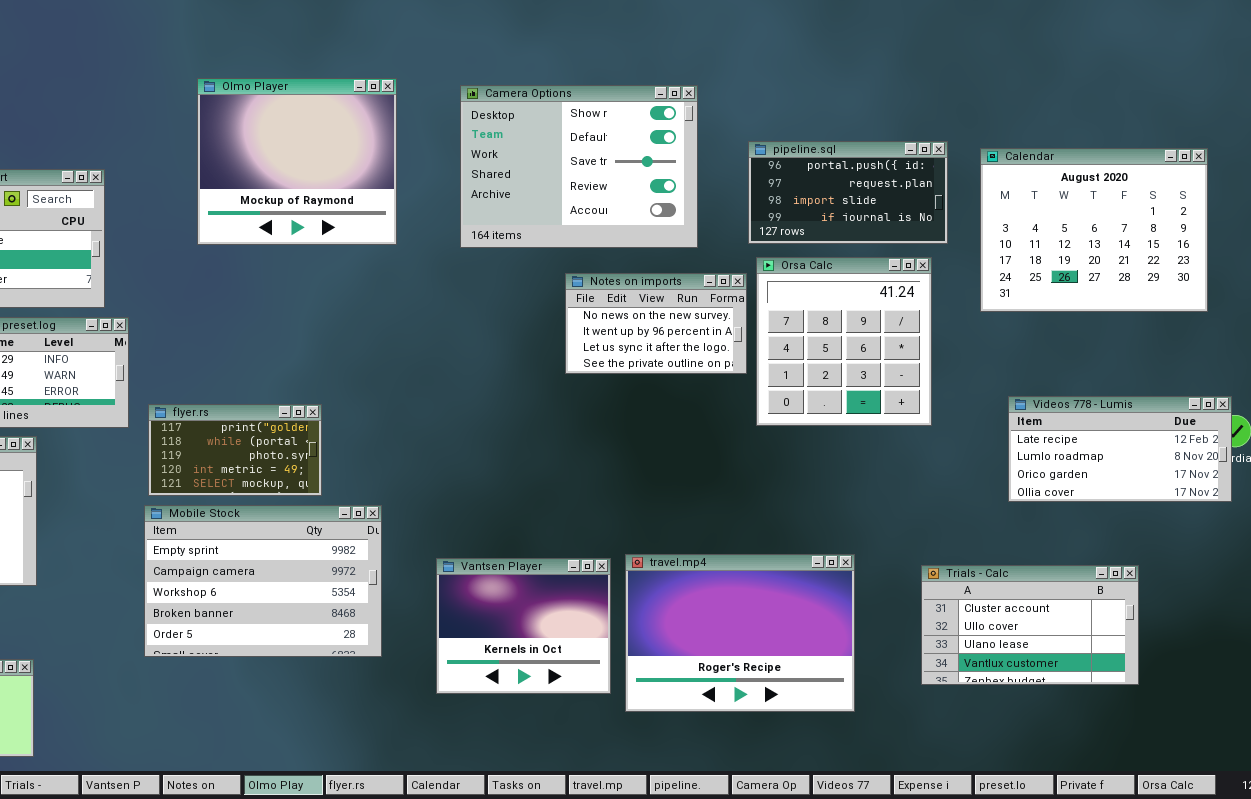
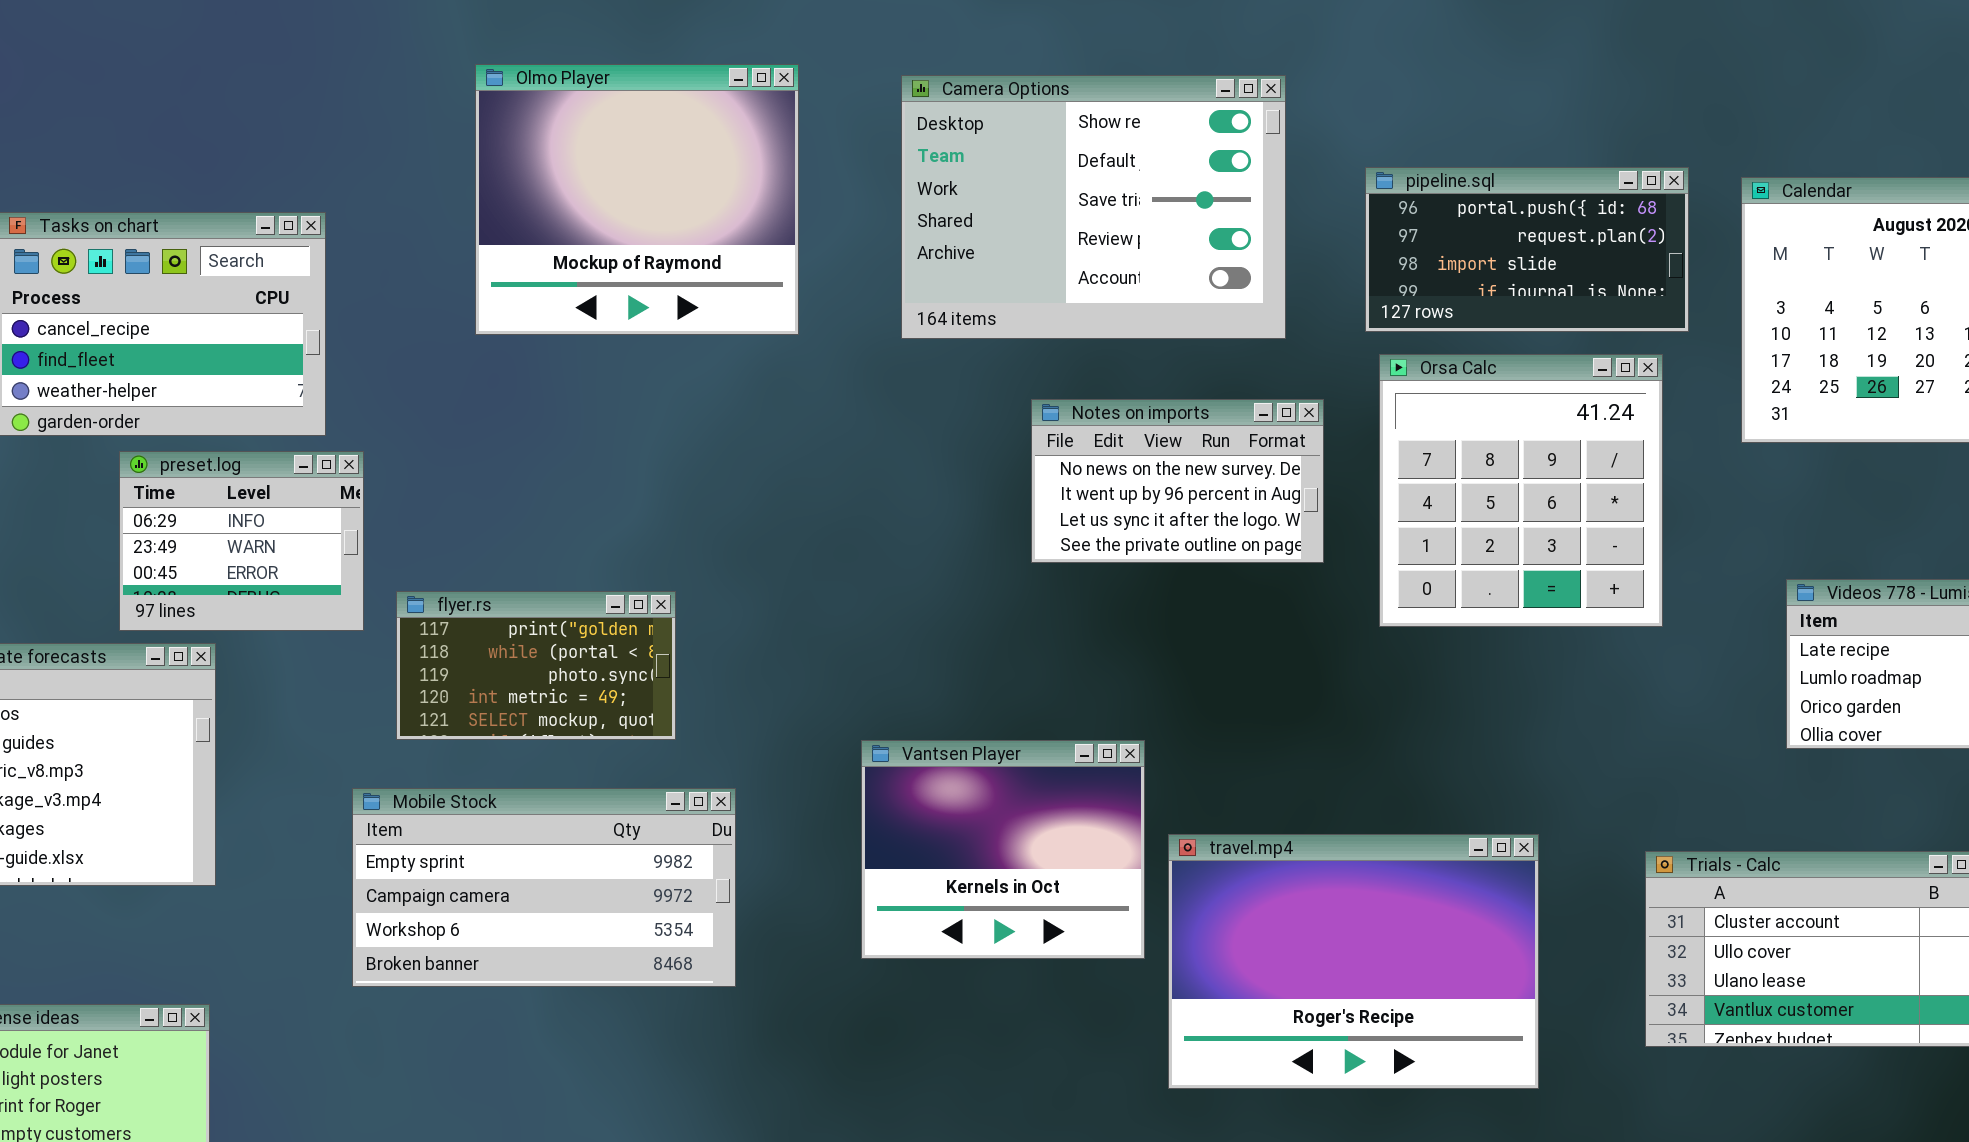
Notes on imports: [565,273,747,374] -> [1031,399,1324,563], moved
Mobile Stock: [144,505,382,657] -> [352,788,736,987], moved, resized
Vantsen Player: [436,558,611,694] -> [861,740,1145,959], moved

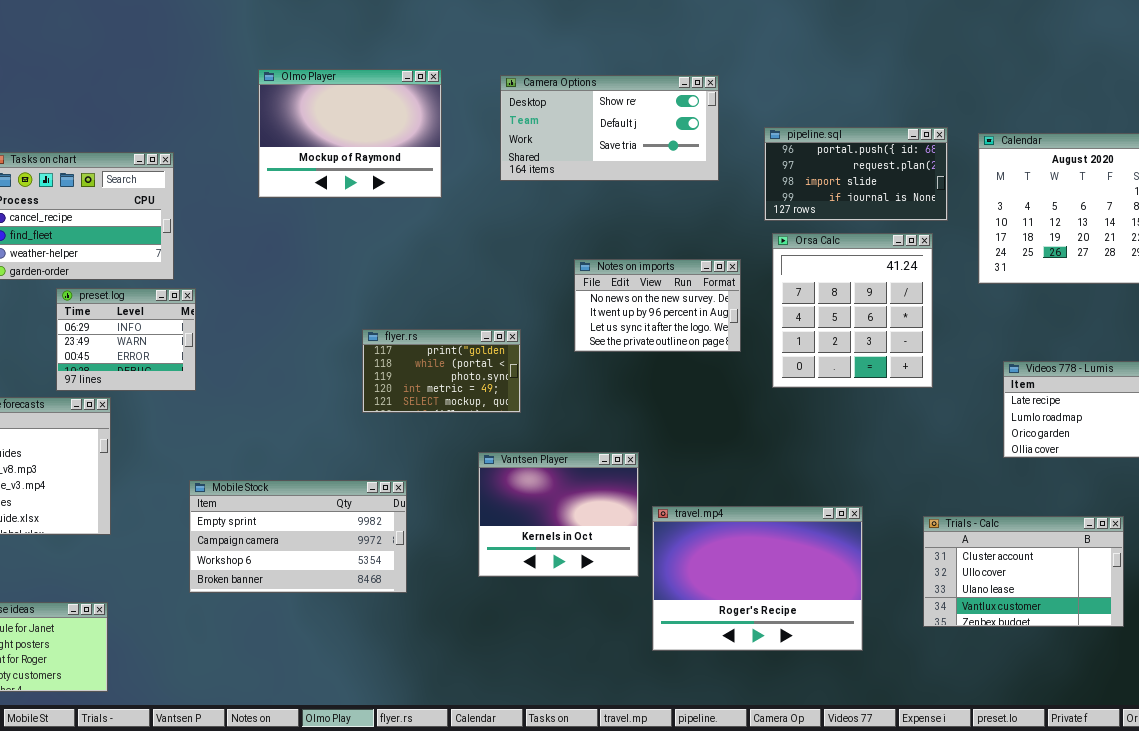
Olmo Player: [475,64,799,335] -> [258,69,442,198], resized
Camera Options: [901,75,1286,339] -> [500,75,719,181], resized
flyer.rs: [396,591,676,740] -> [362,329,521,413], moved

